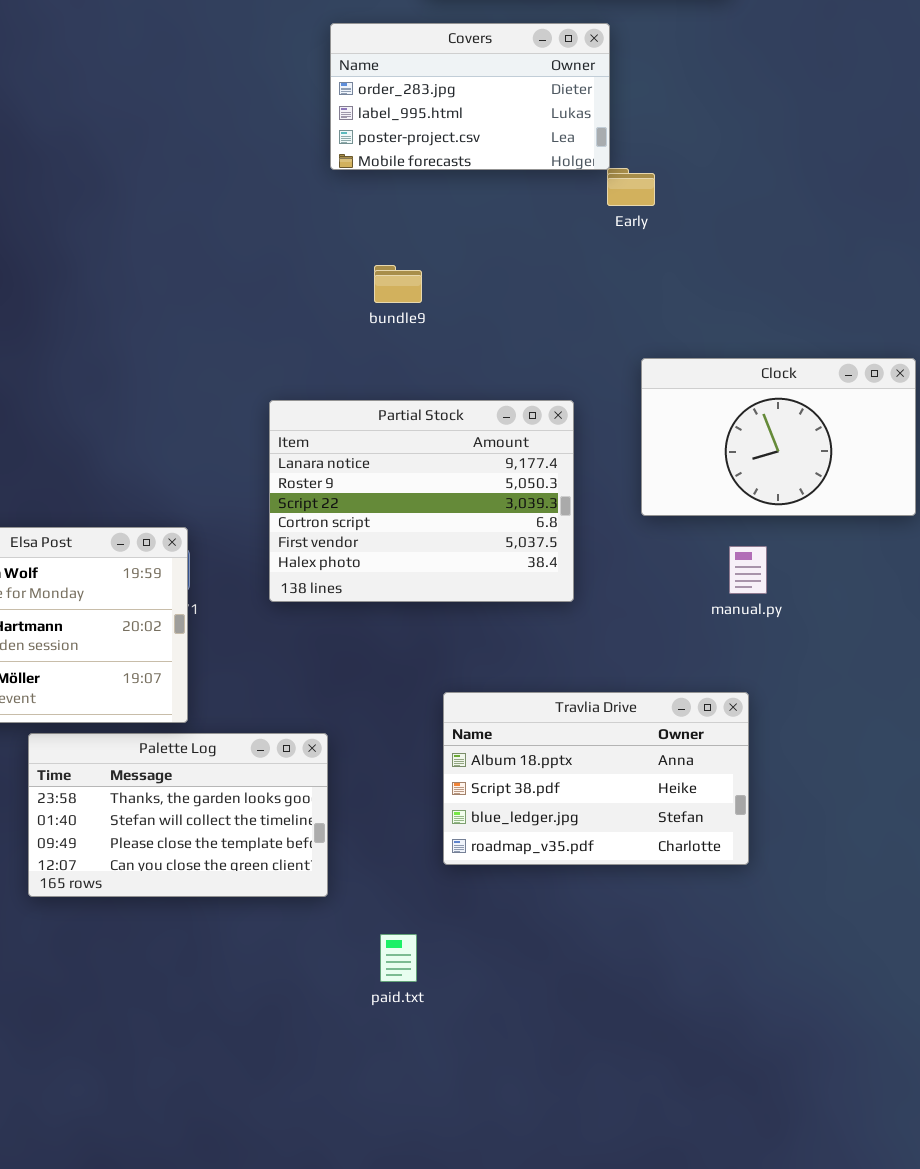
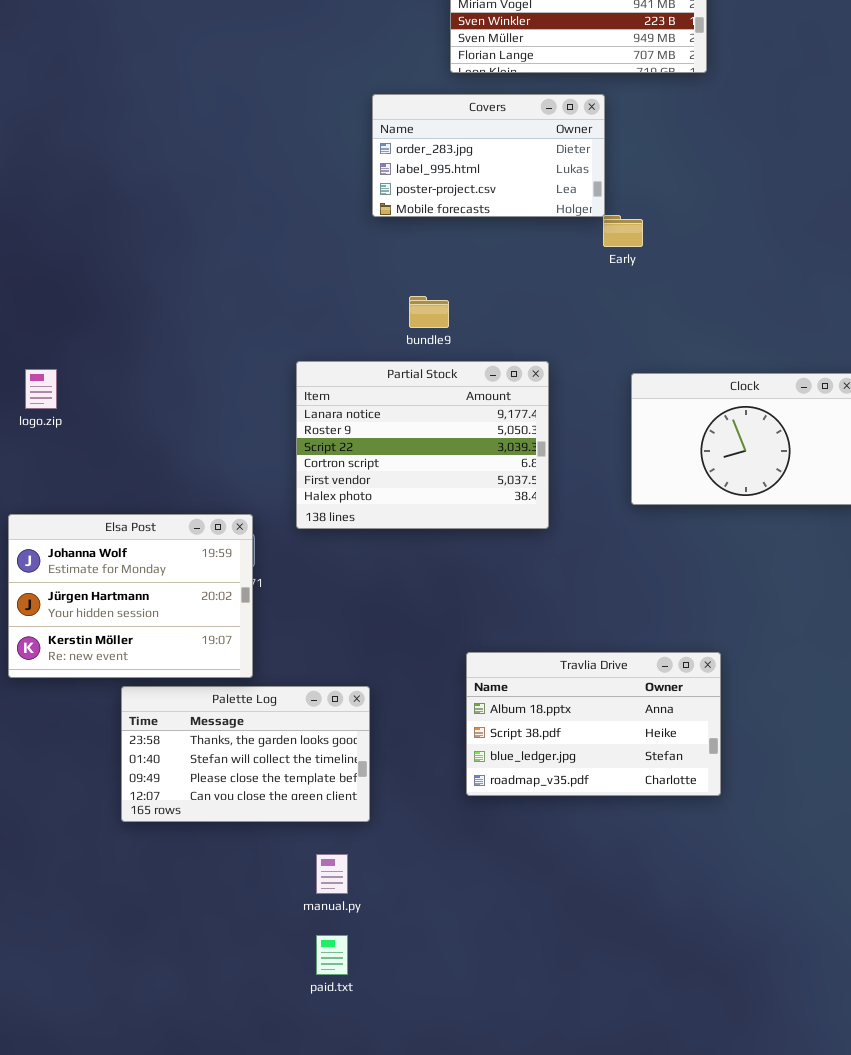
Partial Stock: [269,400,574,602] -> [296,361,549,529], moved
manual.py: [729,546,767,594] -> [316,854,348,894], moved
paid.txt: [380,934,417,982] -> [316,935,348,975], moved

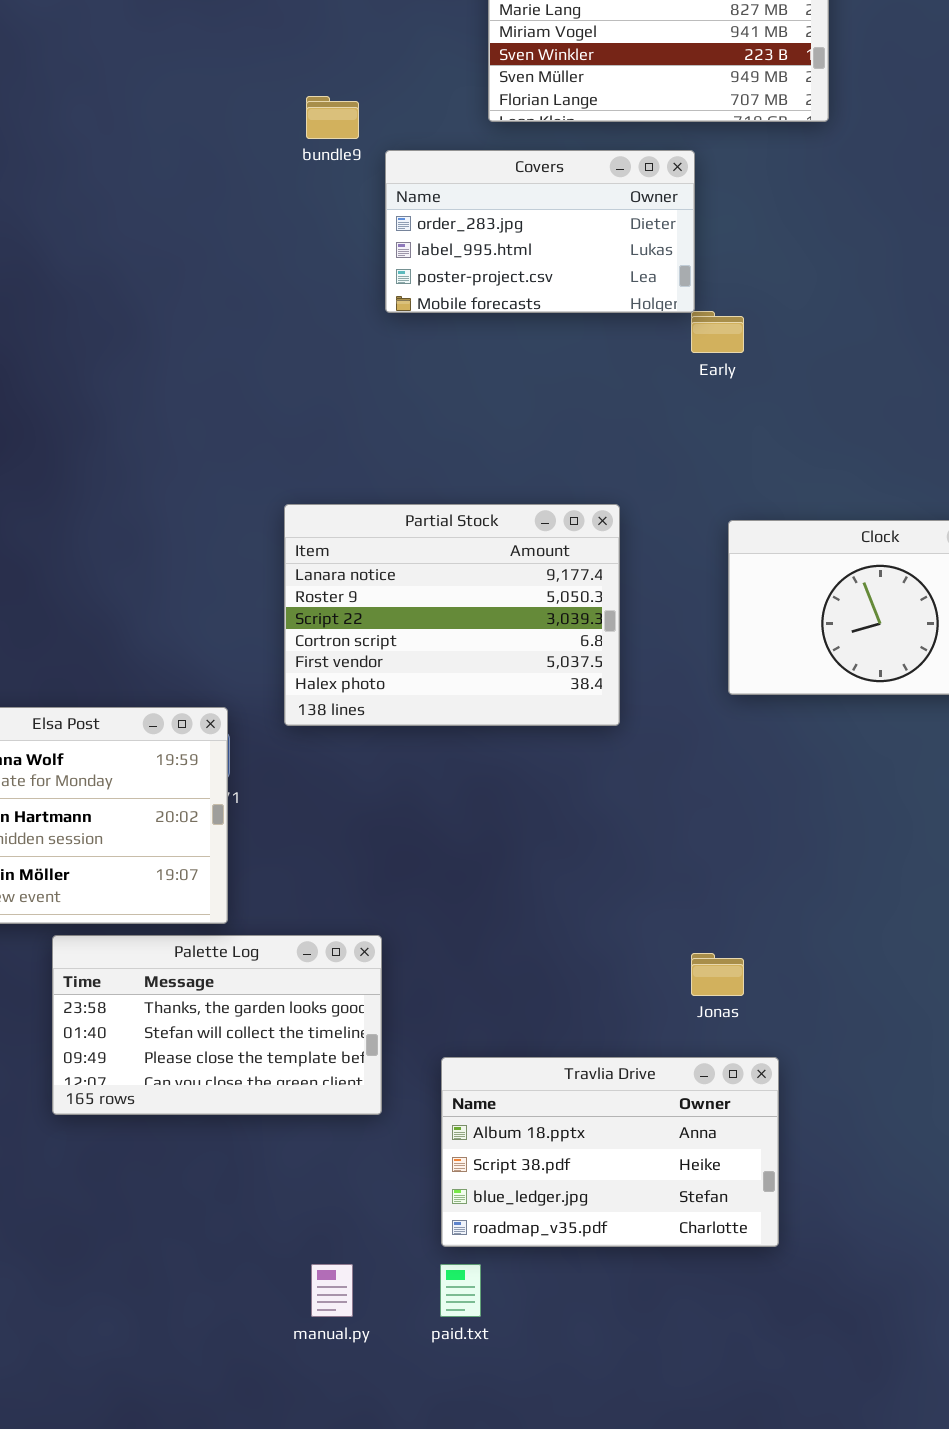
bundle9: [409,296,449,328] -> [306,96,359,139], moved
Travlia Drive: [466,652,721,796] -> [441,1057,779,1247], moved
manual.py: [316,854,348,894] -> [311,1264,353,1317], moved
paid.txt: [316,935,348,975] -> [440,1264,481,1317], moved

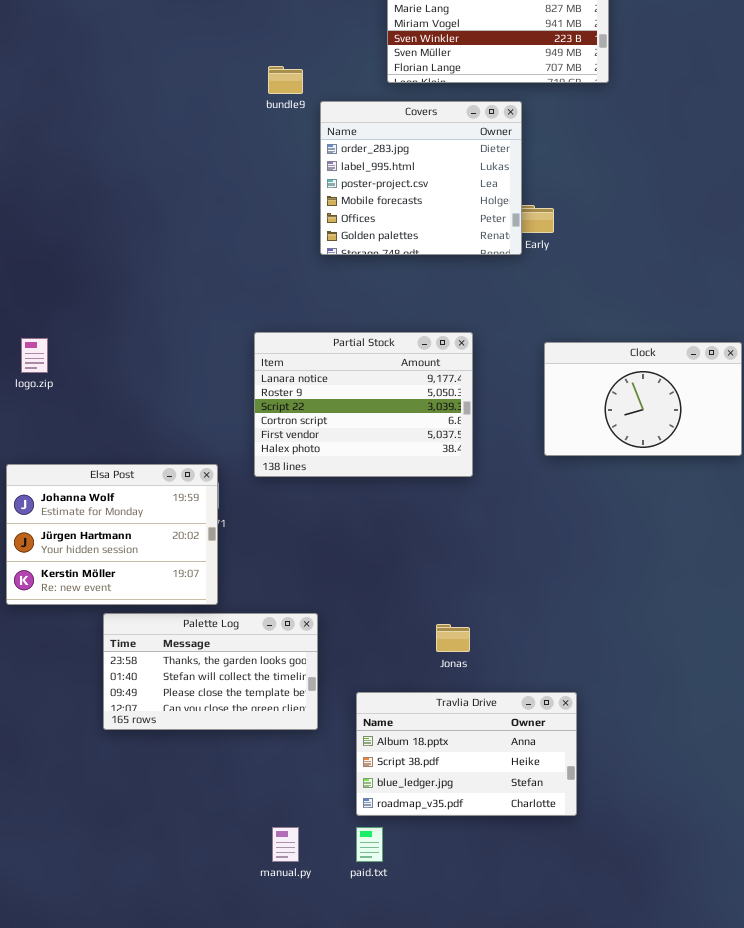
Covers: [385,150,695,313] -> [320,101,522,255], resized
Jonas: [691,953,744,996] -> [436,624,470,652], moved

